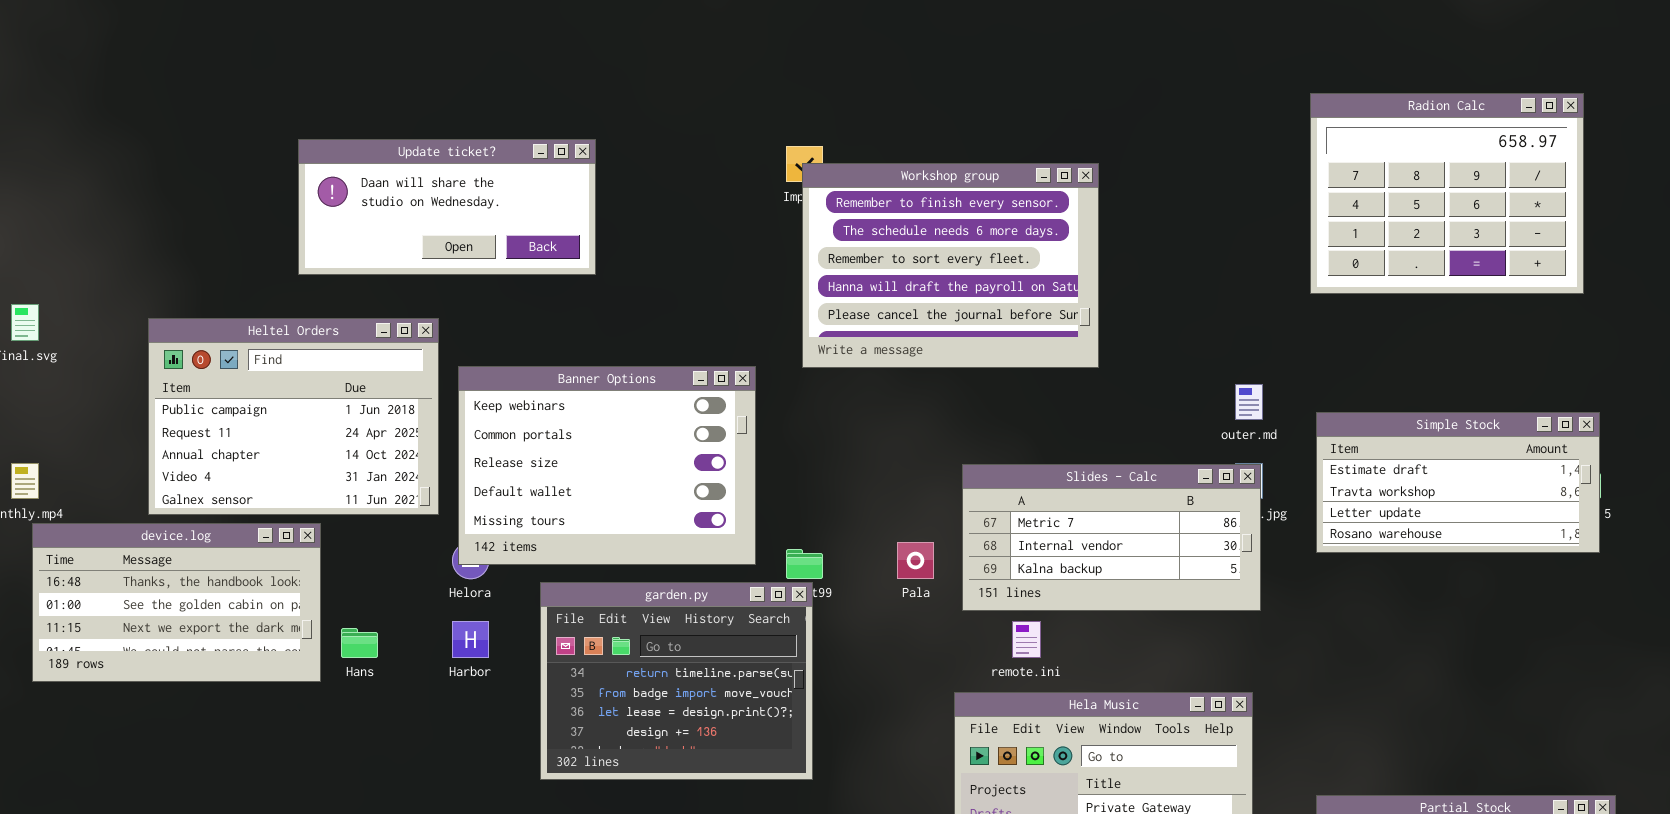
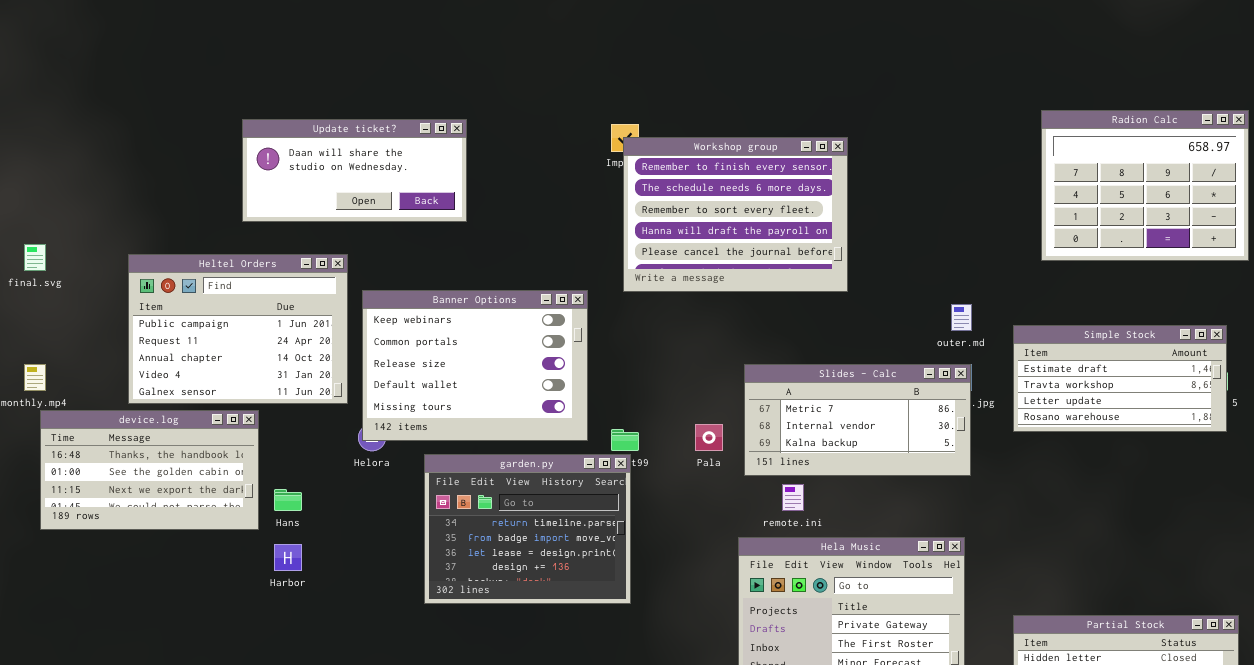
Radion Calc: [1310,93,1584,294] -> [1041,110,1249,261], moved
Harbor: [452,621,489,658] -> [274,544,302,571], moved

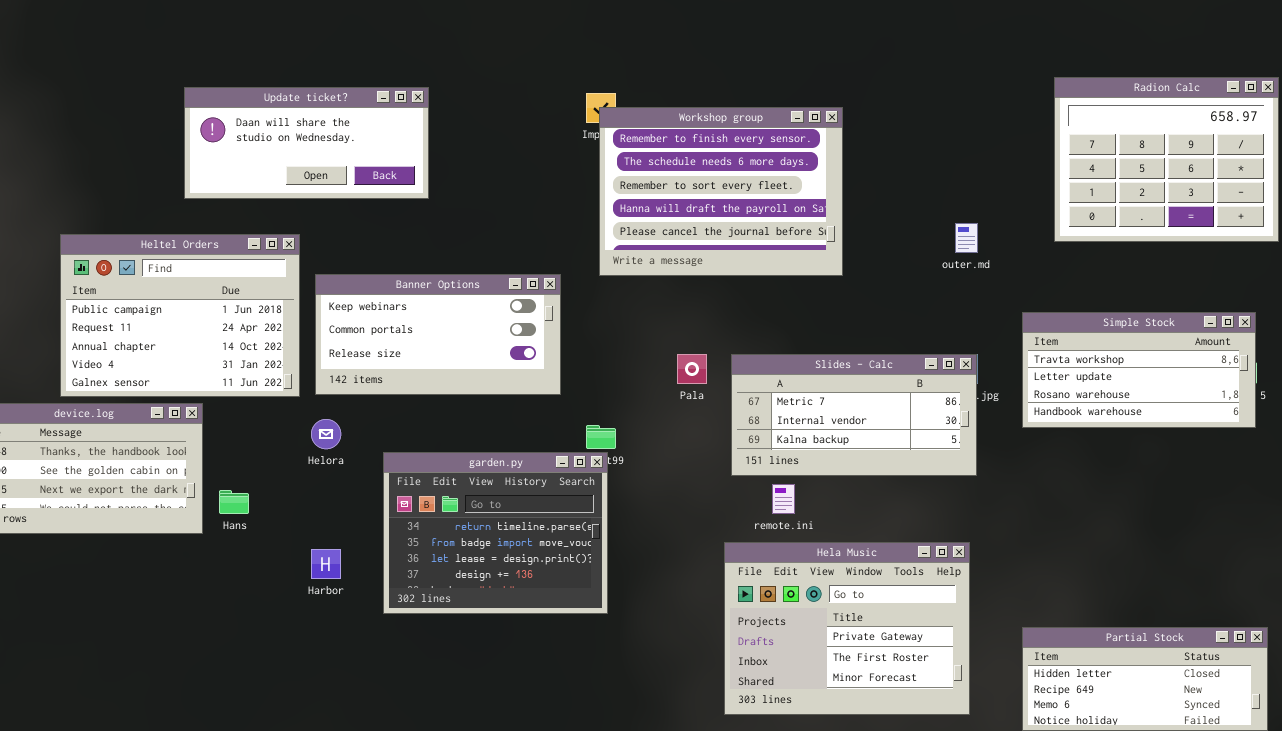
Banner Options: [362,290,588,441] -> [315,274,561,395], resized
outer.md: [951,304,972,331] -> [955,223,978,253], moved
Simple Stock: [1013,325,1227,432] -> [1022,312,1256,428], scrolled down 1 row
Pala: [695,424,723,451] -> [677,354,707,384], moved
Harbor: [274,544,302,571] -> [311,549,341,579], moved

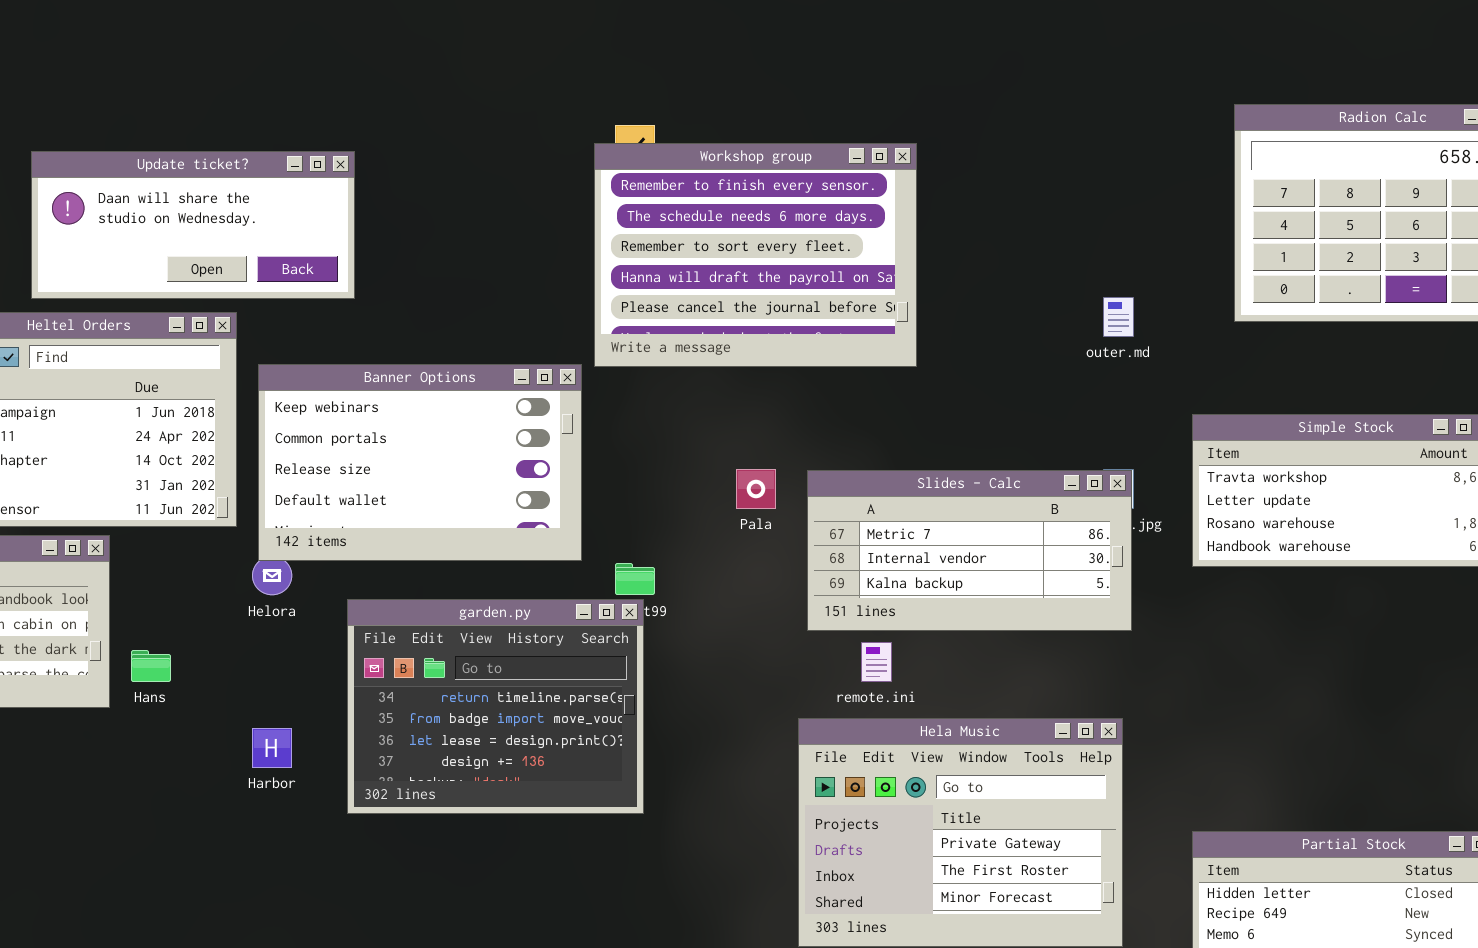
Update ticket?: [184,87,429,199] -> [31,151,355,299], moved
Workshop group: [599,107,843,276] -> [594,143,917,367], moved
Banner Options: [315,274,561,395] -> [258,364,582,561], resized

